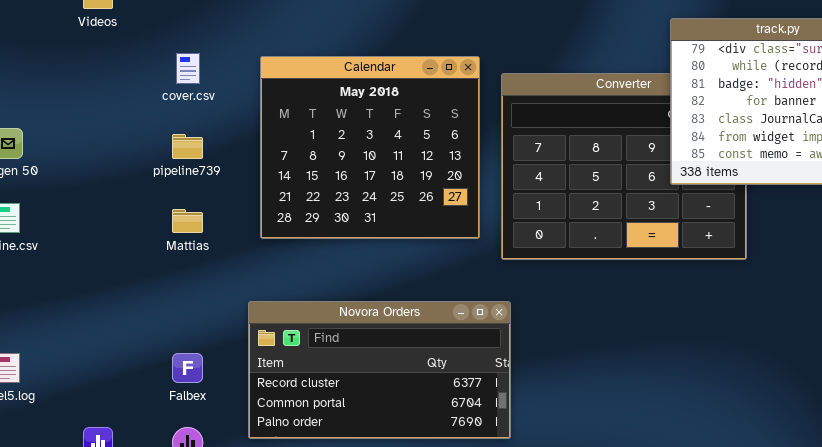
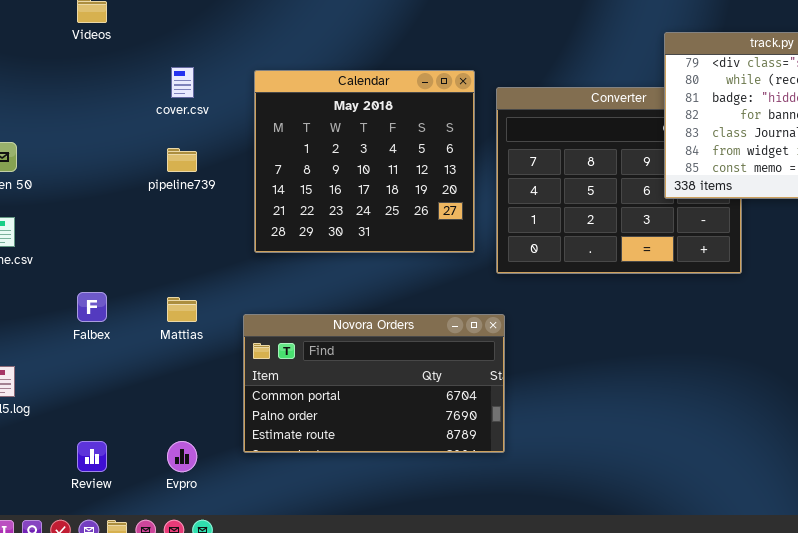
Mattias: [172,209,203,233] -> [167,297,197,322], moved
Novora Orders: [248,301,511,439] -> [243,314,505,453], scrolled down 1 row
Falbex: [172,353,203,383] -> [77,292,107,322], moved

